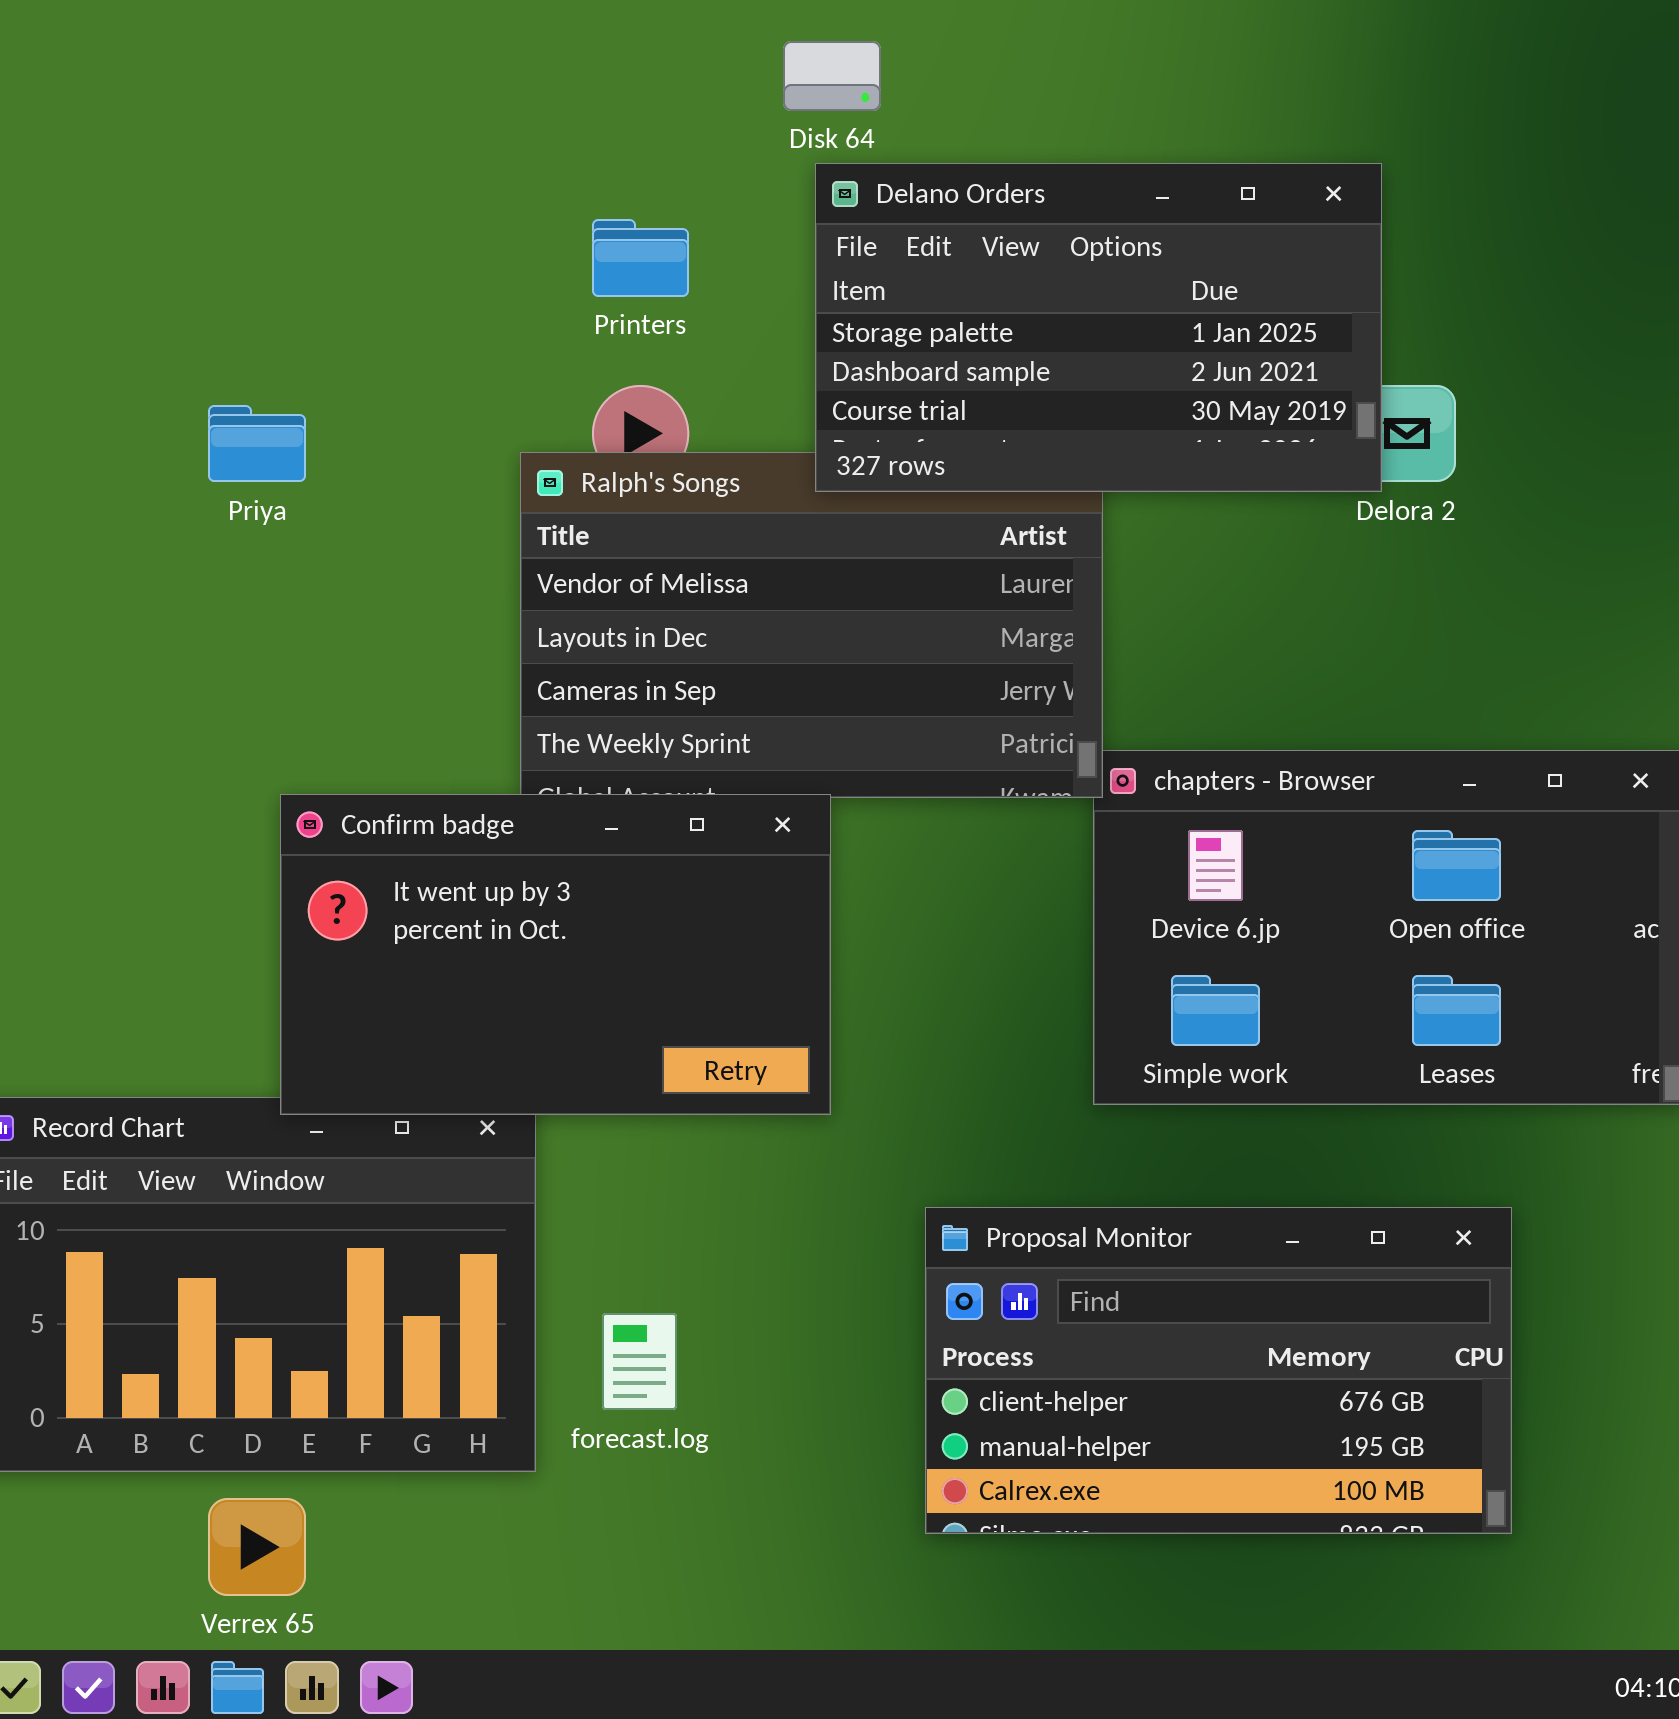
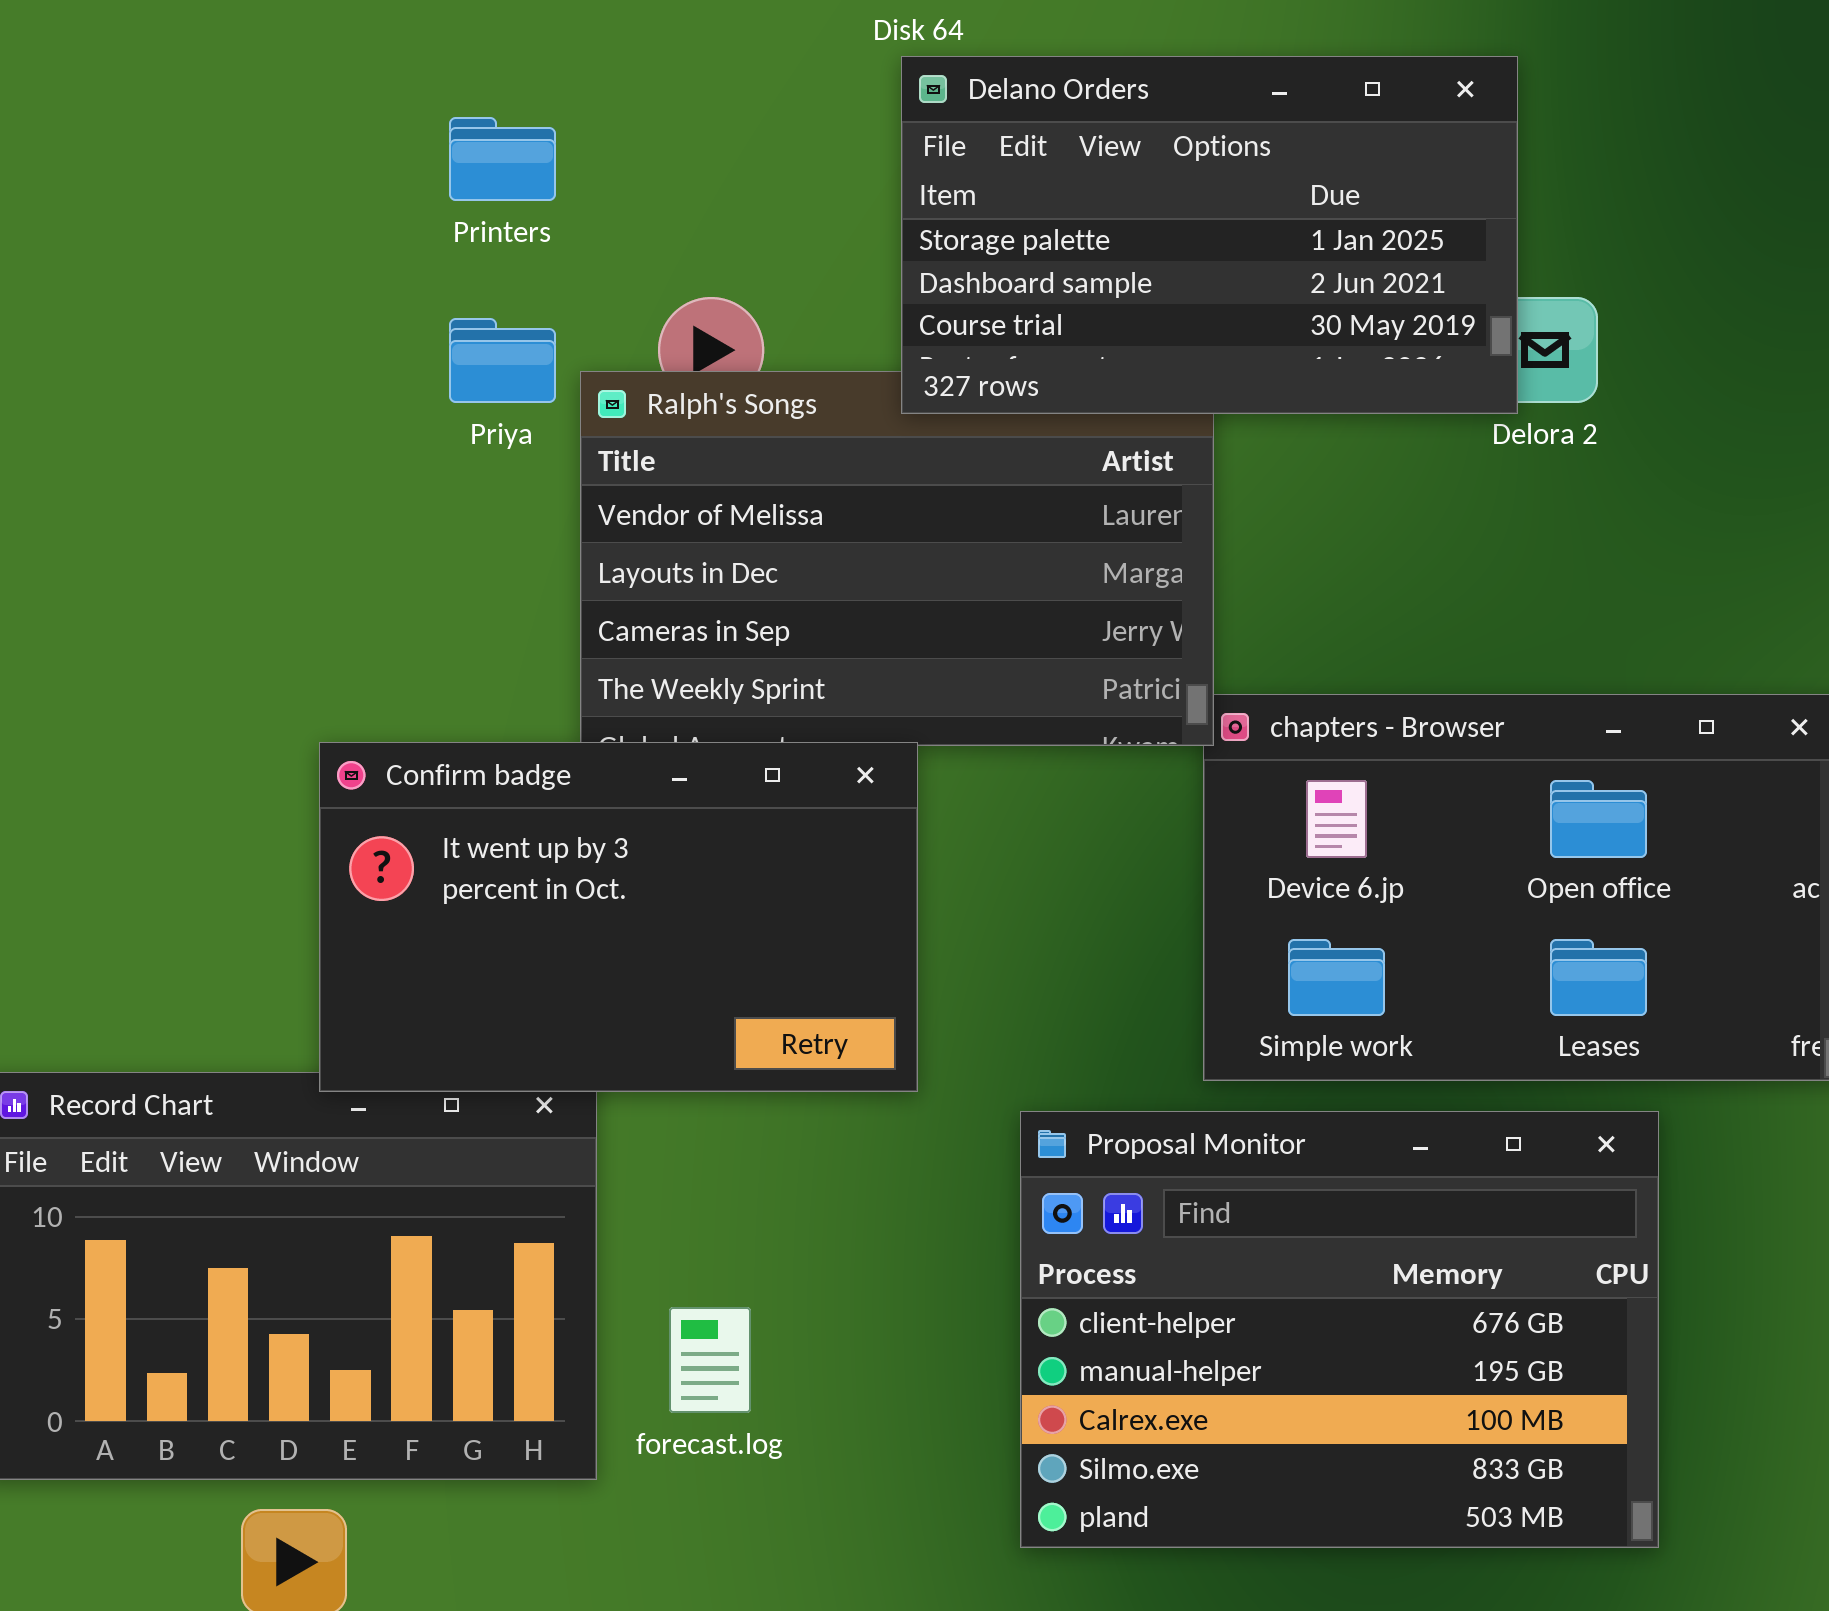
Printers: [592,219,689,297] -> [449,117,556,201], moved
Priya: [208,405,306,482] -> [449,318,556,403], moved
Proposal Monitor: [925,1207,1512,1534] -> [1020,1111,1659,1548], resized

